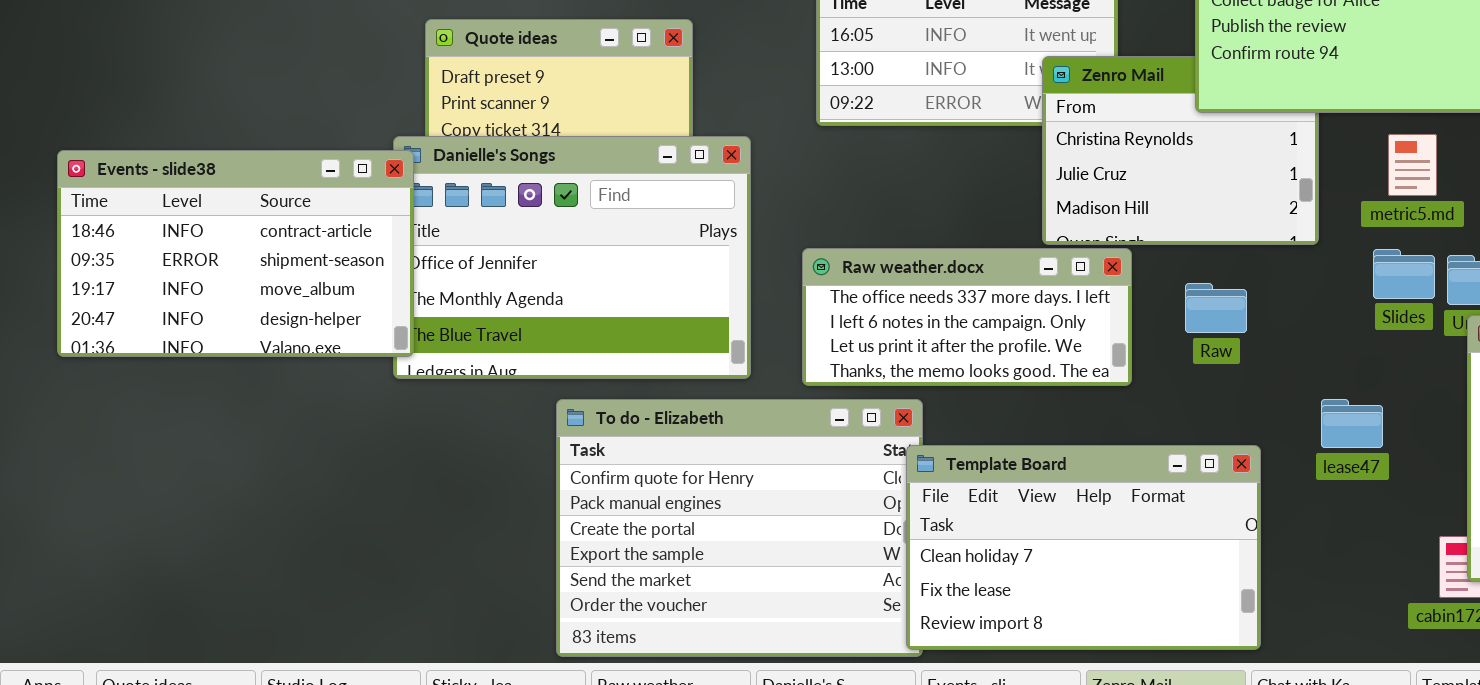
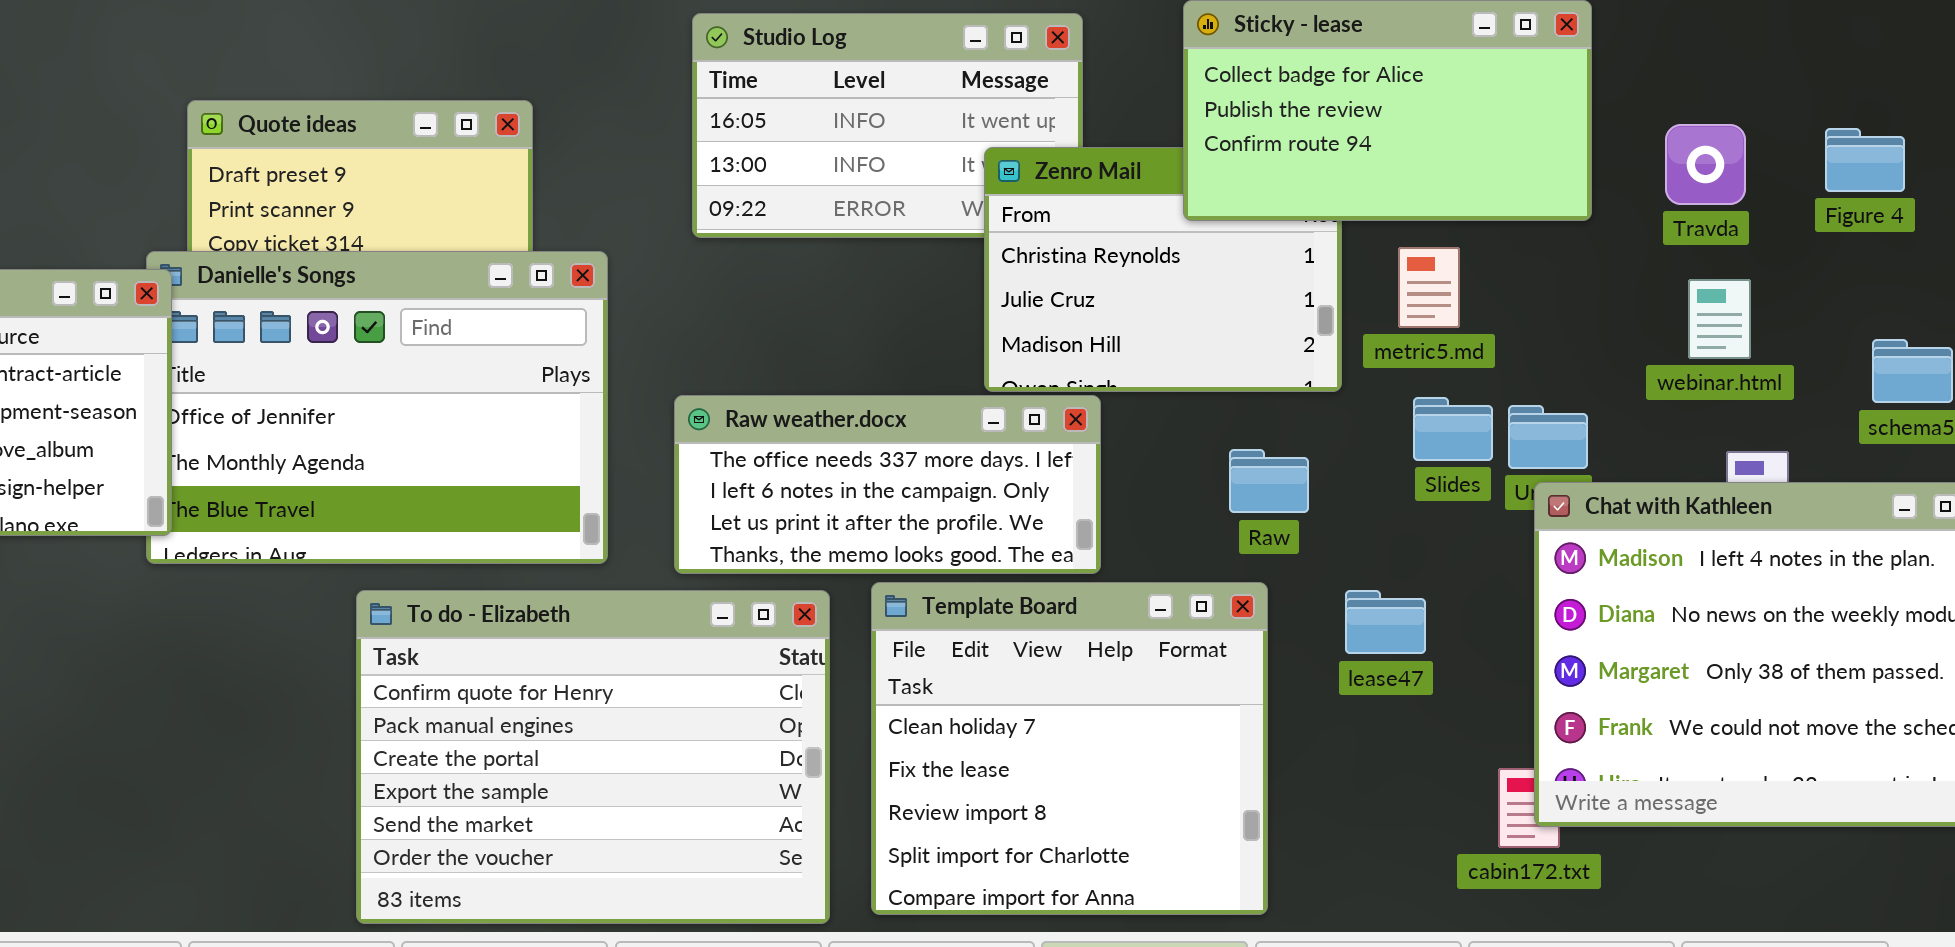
metric5.md: [1388,134,1437,196] -> [1398,247,1460,328], moved
Raw: [1185,283,1247,333] -> [1229,449,1309,513], moved
Template Board: [906,445,1261,650] -> [871,582,1268,915], resized

